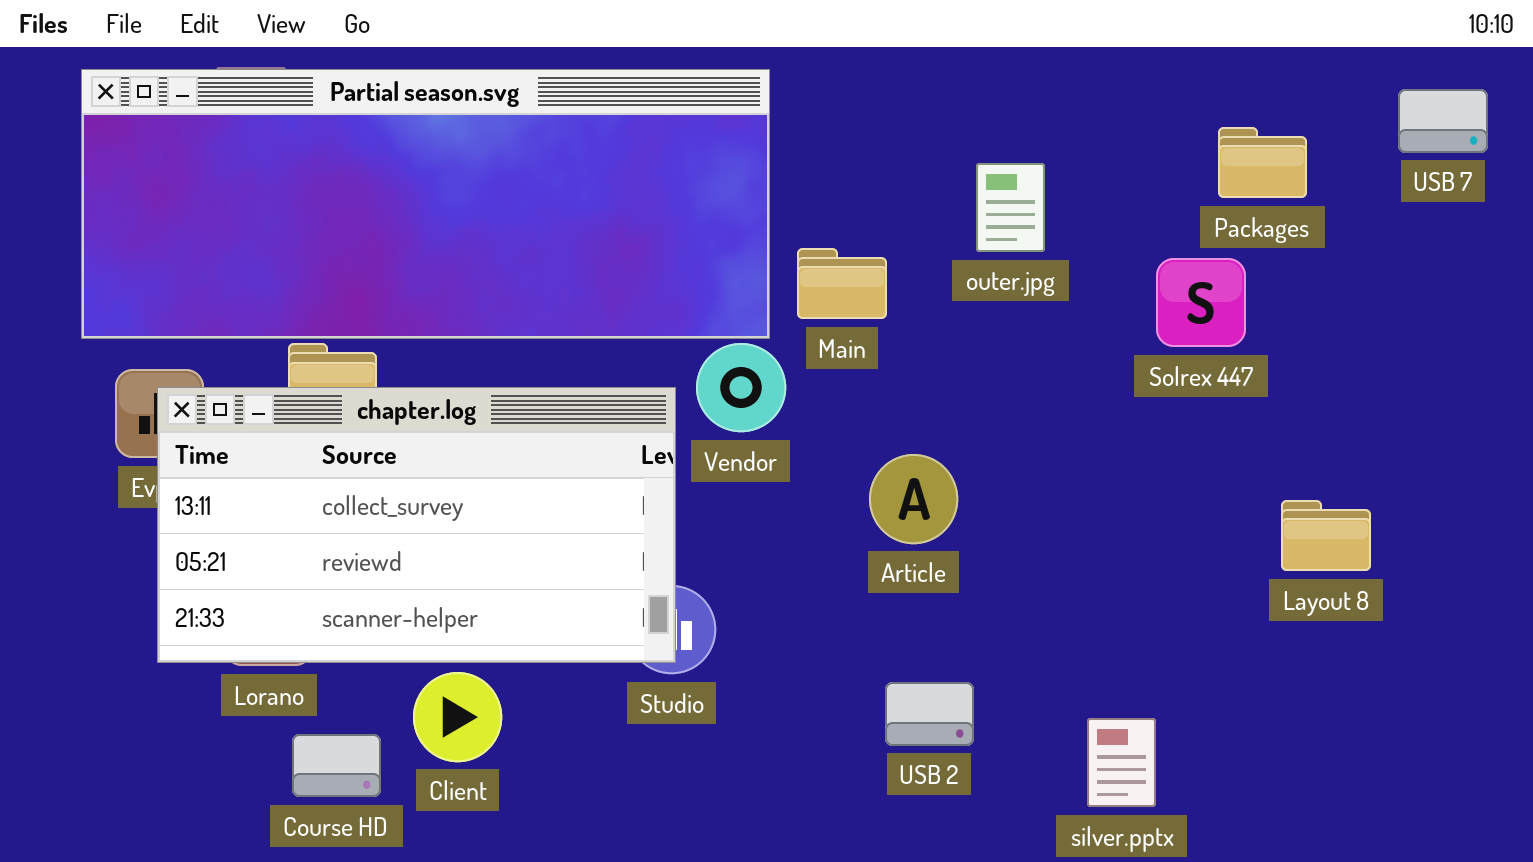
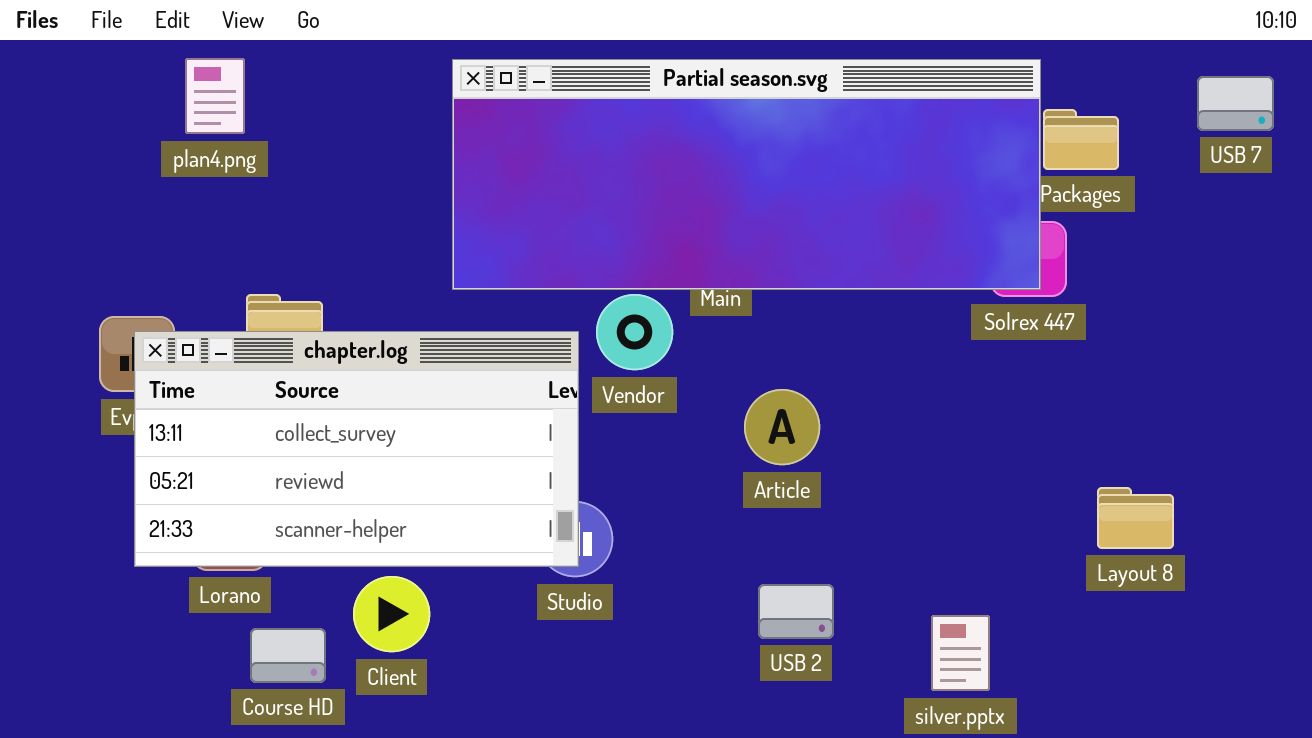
Partial season.svg: [81,69,770,339] -> [452,59,1041,290], moved
Layout 8: [1281,500,1371,571] -> [1097,487,1174,549], moved

